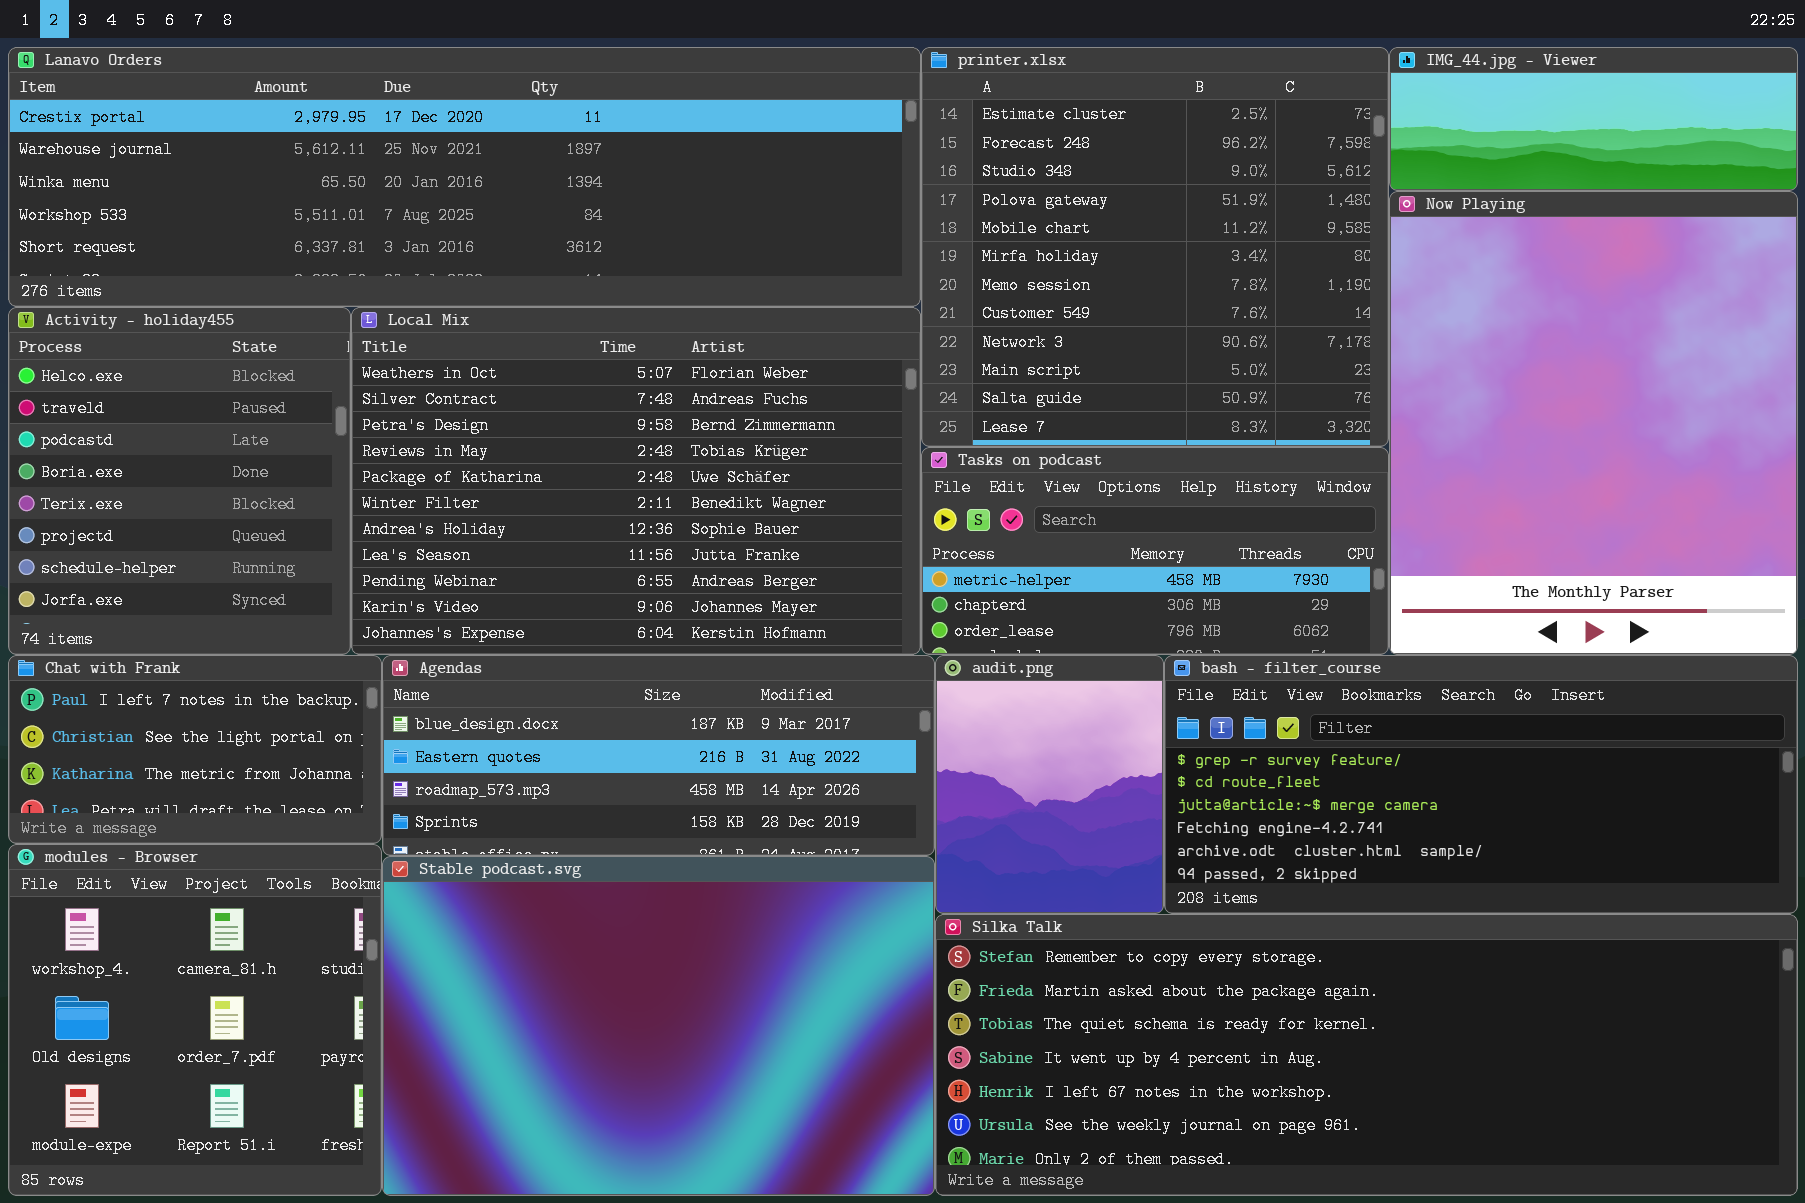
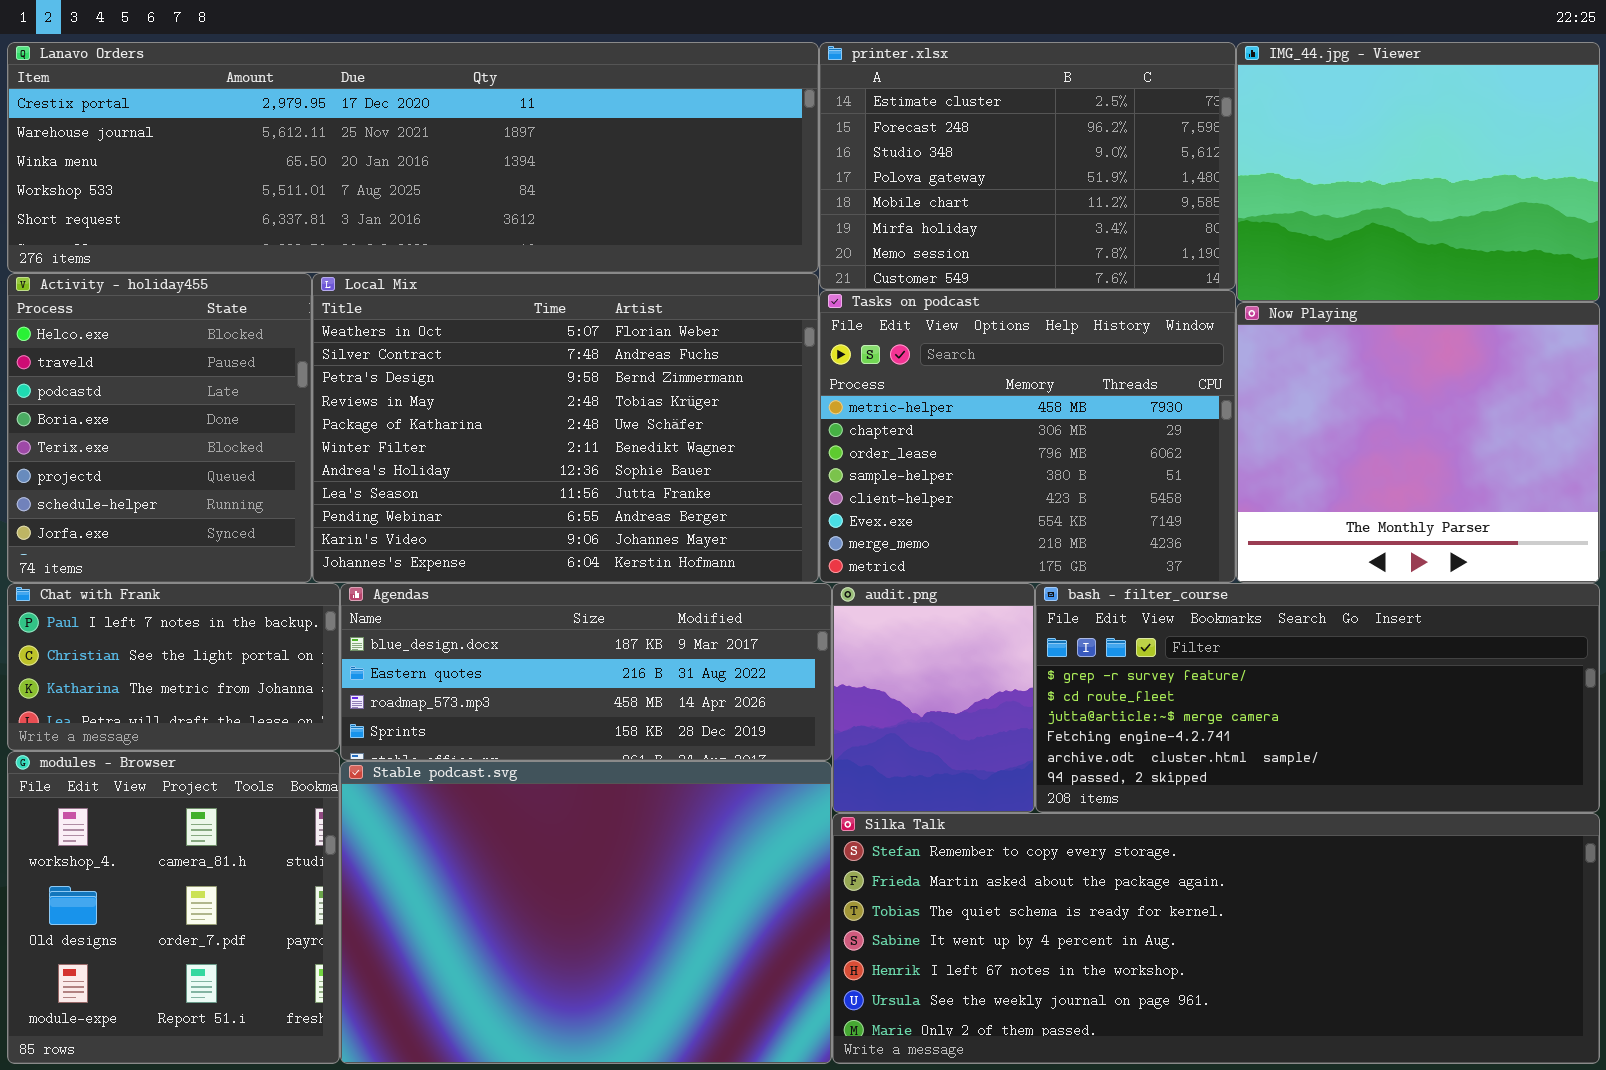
printer.xlsx: [921,47,1389,447] -> [819,42,1236,290], resized
IMG_44.jpg - Viewer: [1389,47,1798,191] -> [1236,42,1600,302], resized
Now Playing: [1389,191,1798,655] -> [1236,302,1600,583], resized
Tasks on podcast: [921,447,1389,655] -> [819,290,1236,583], resized

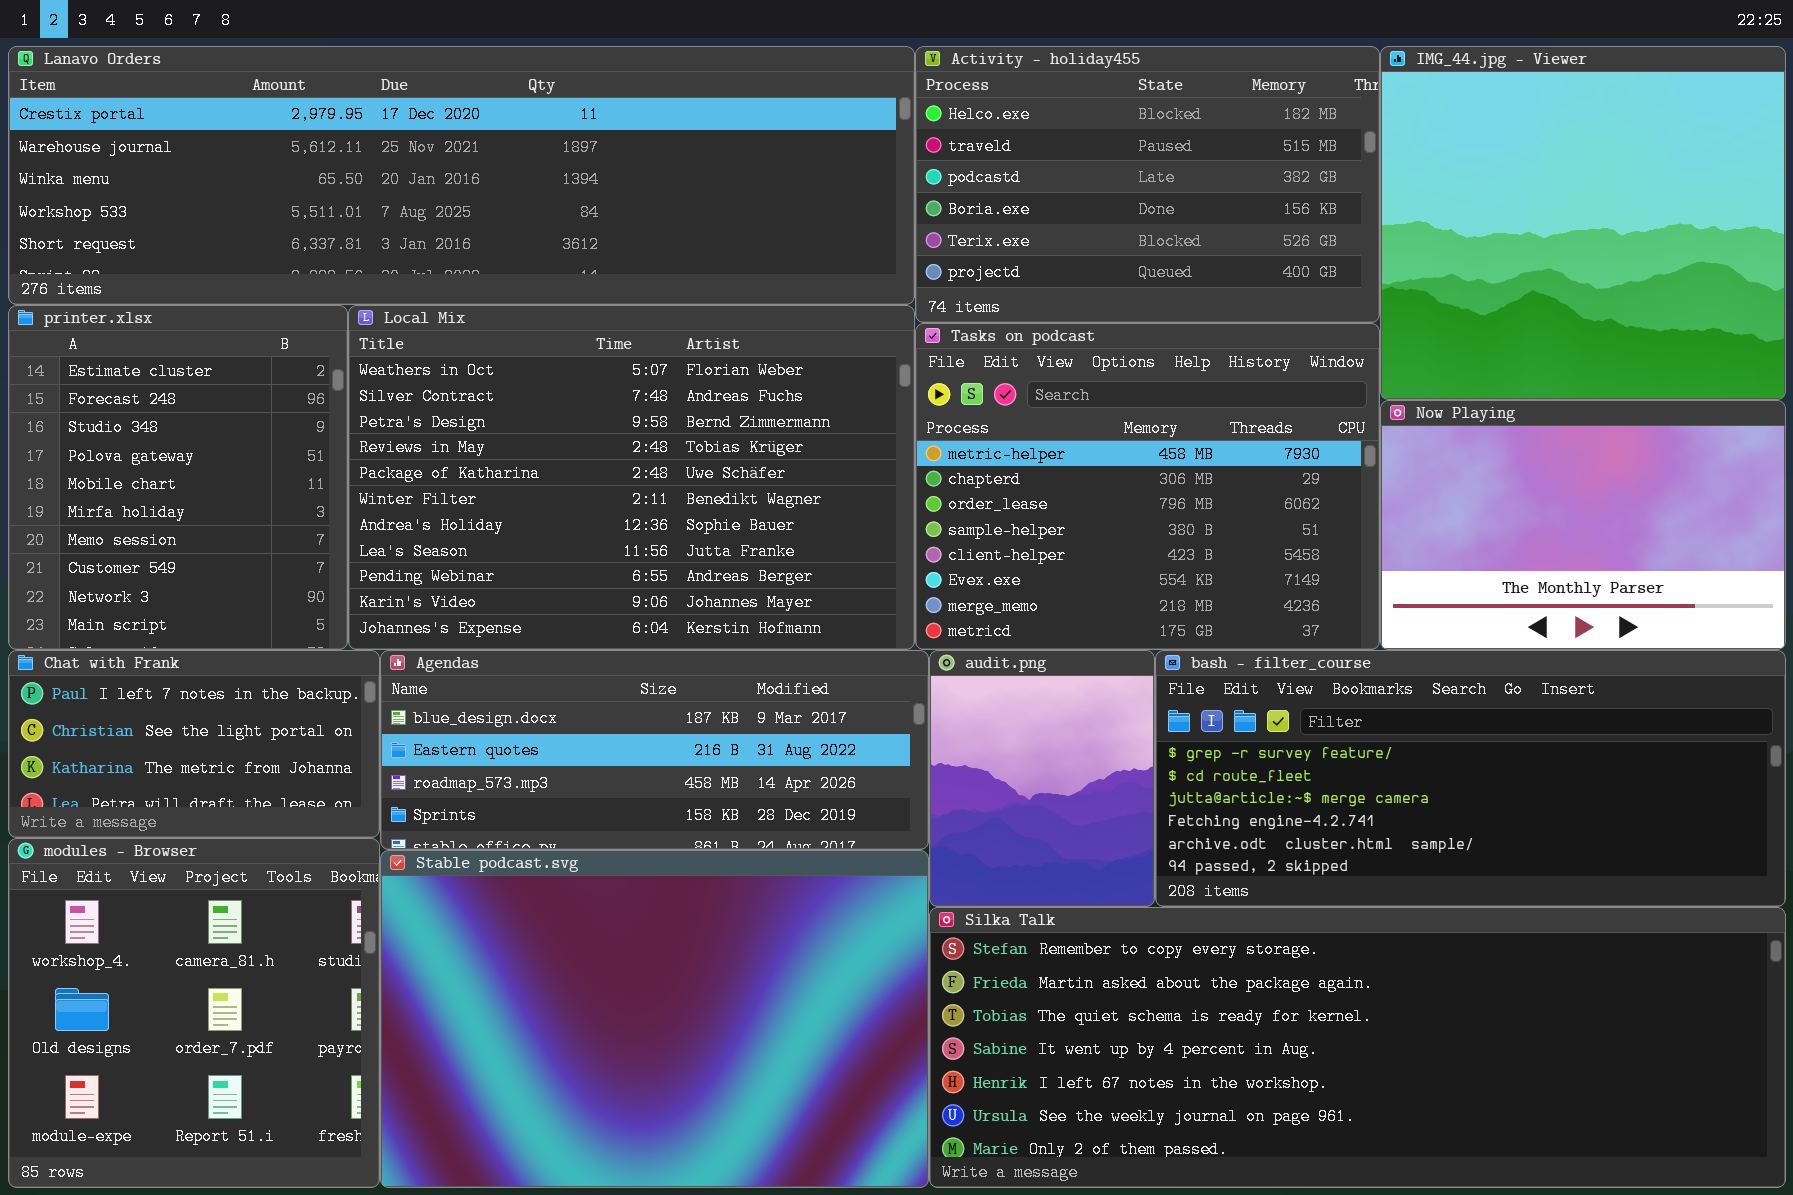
printer.xlsx: [819,42,1236,290] -> [8,305,348,650], moved, resized
IMG_44.jpg - Viewer: [1236,42,1600,302] -> [1380,46,1786,400], resized
Activity - holiday455: [7,273,312,583] -> [915,46,1380,323], moved, resized
Now Playing: [1236,302,1600,583] -> [1380,400,1786,650], resized

